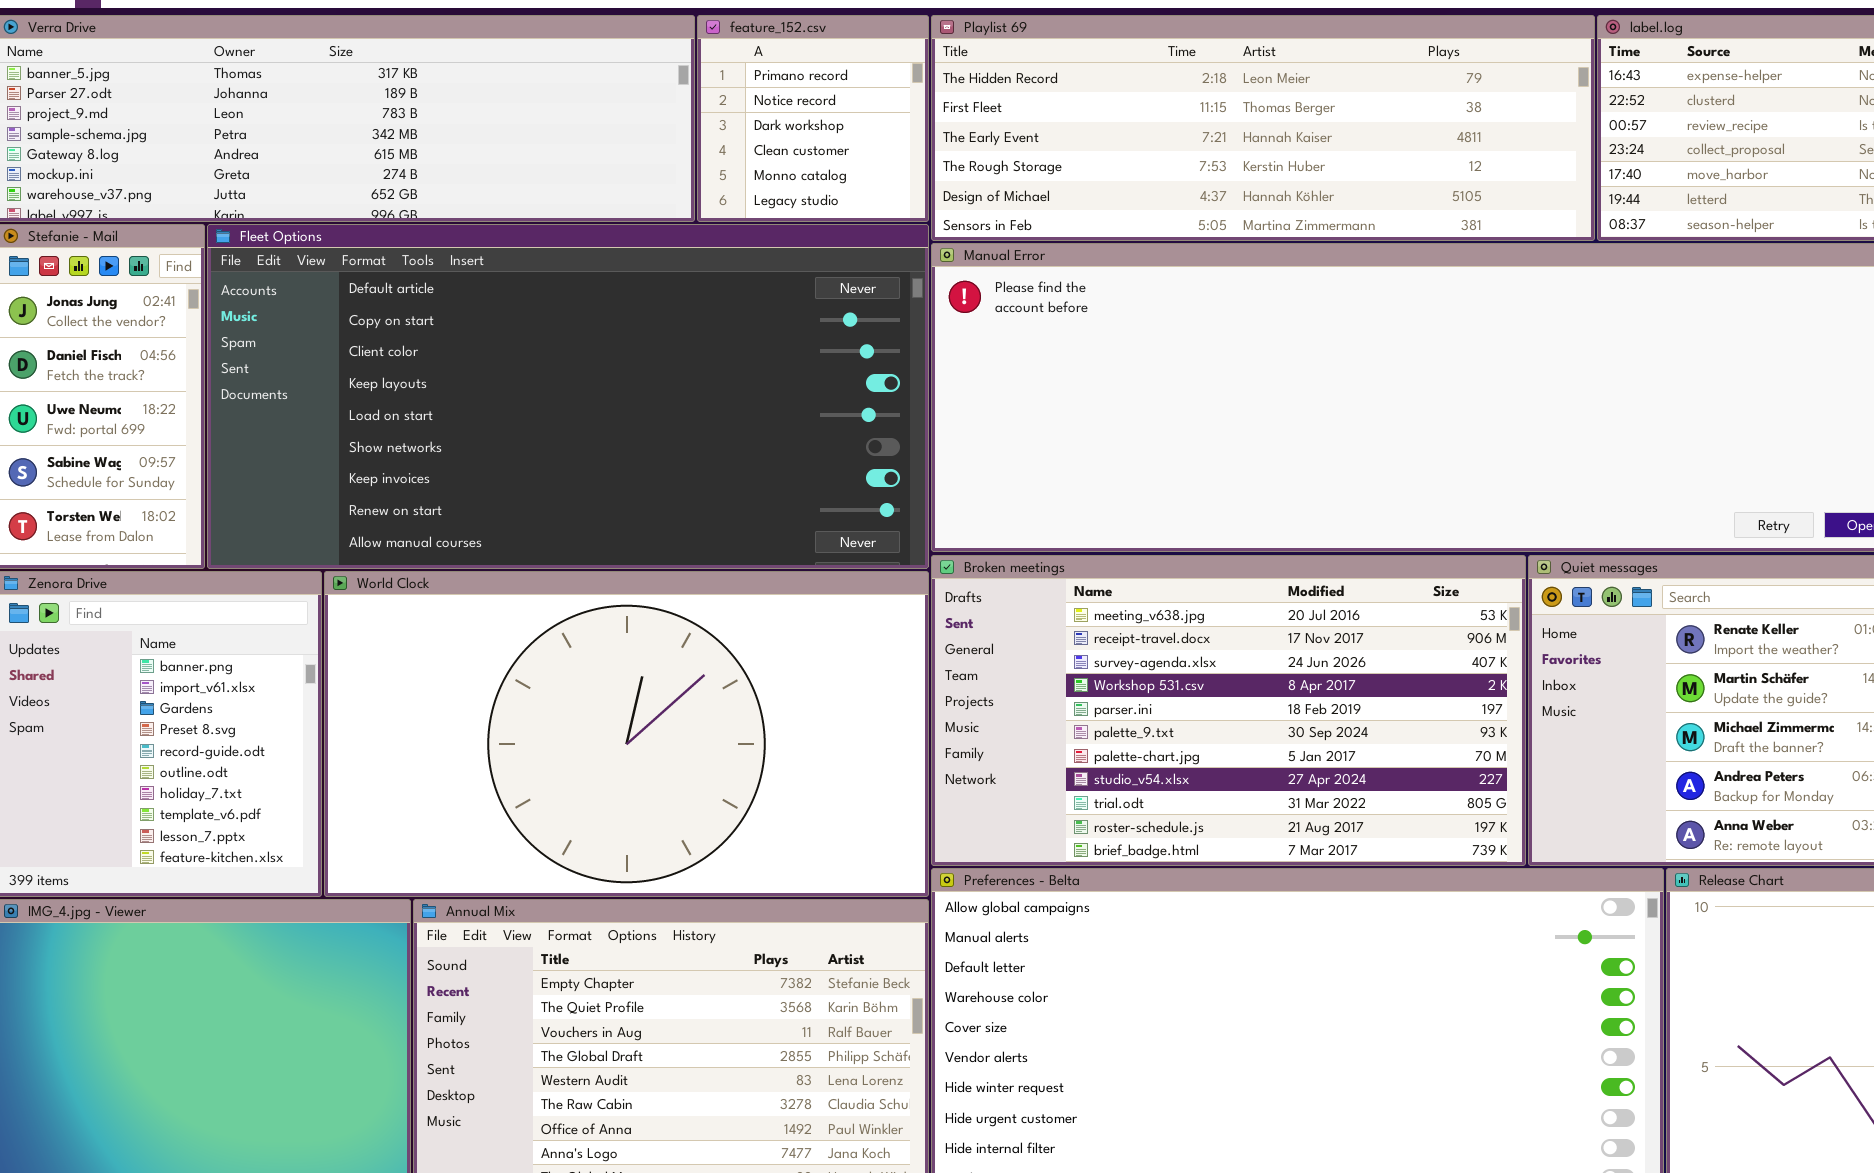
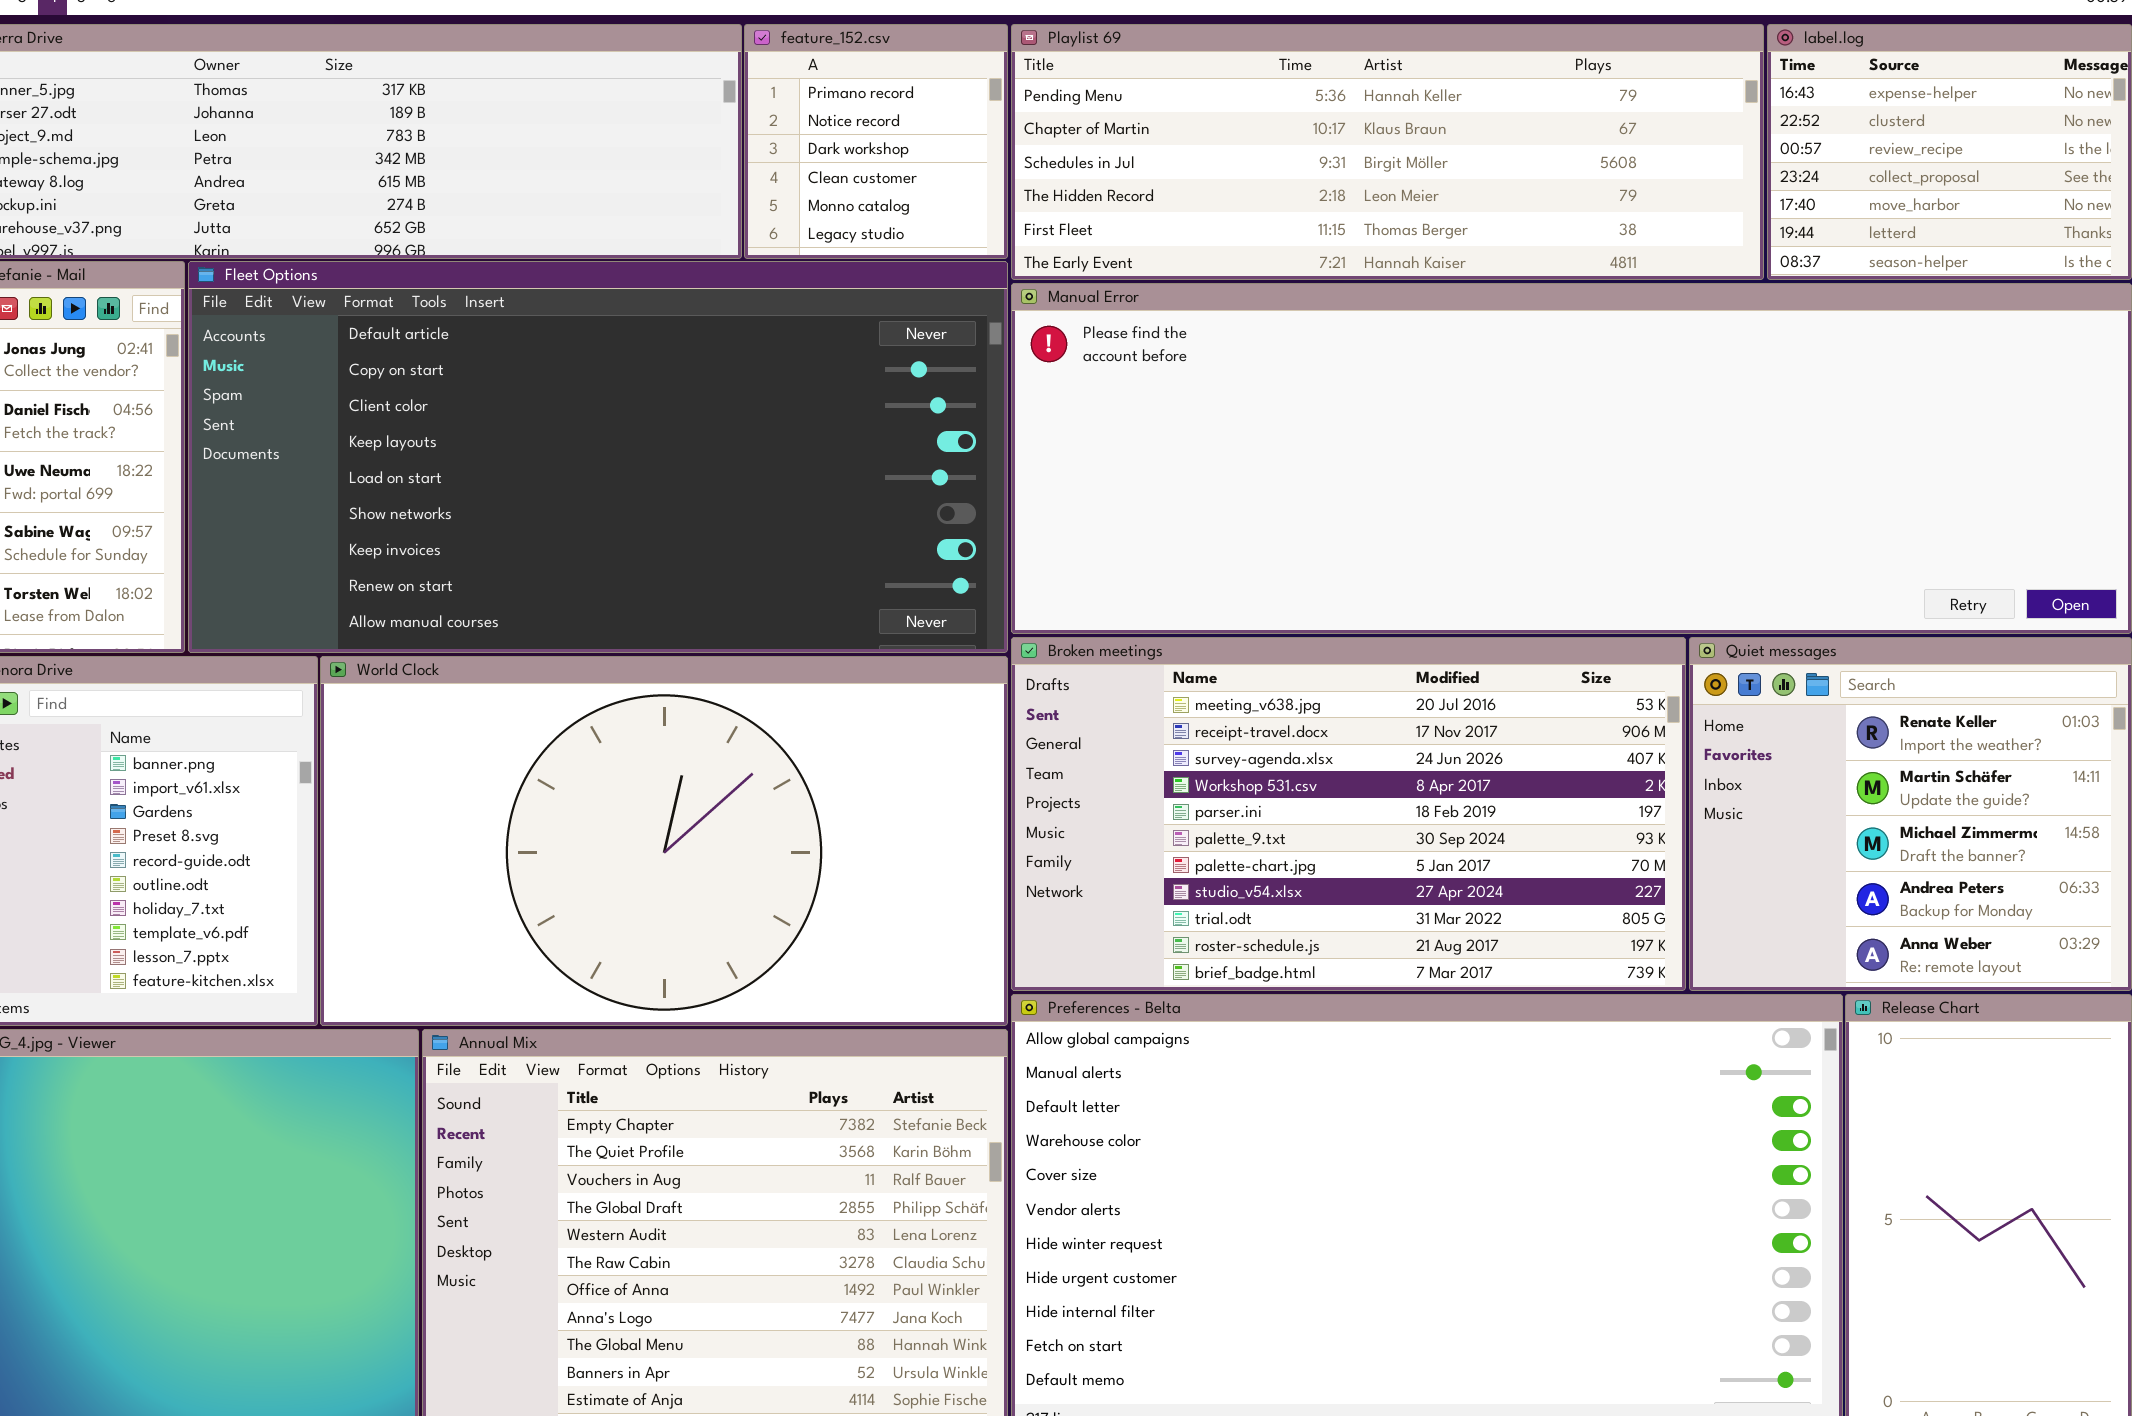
Playlist 69: [931,15,1595,241] -> [1011,24,1764,280], scrolled up 3 rows

